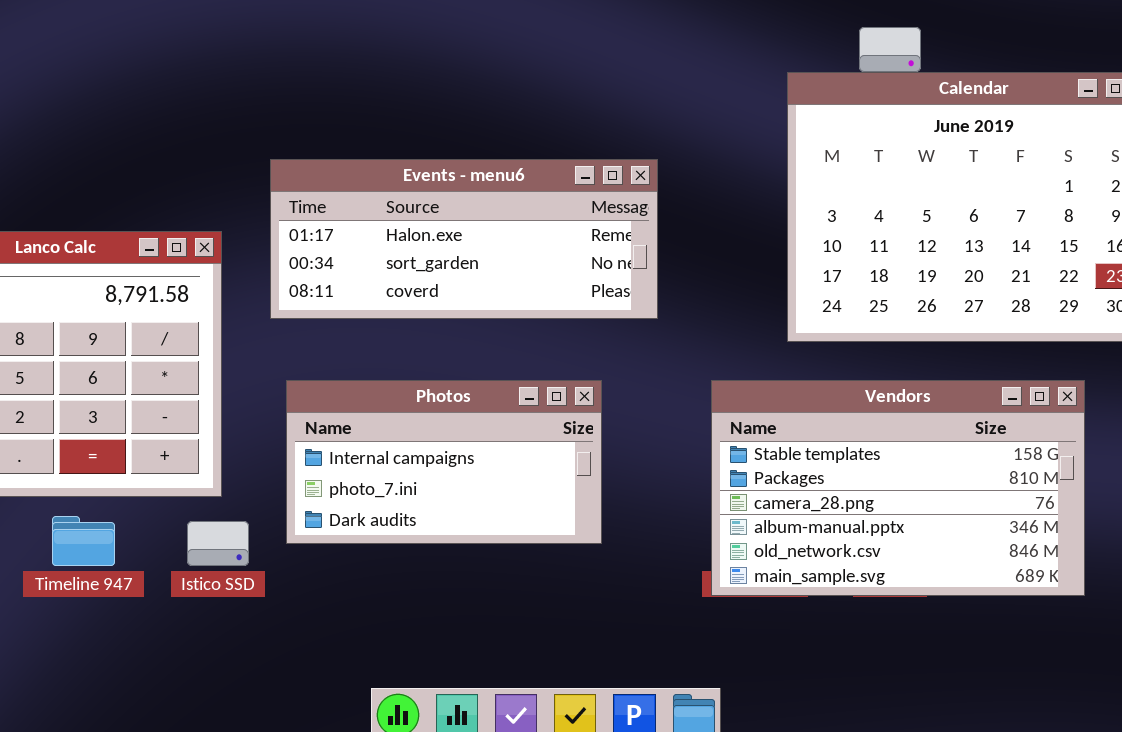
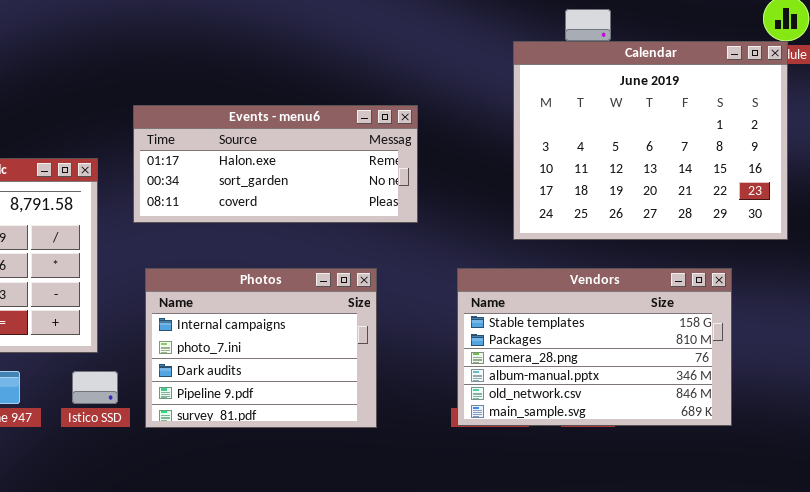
Photos: [286,380,602,544] -> [145,268,377,428], resized

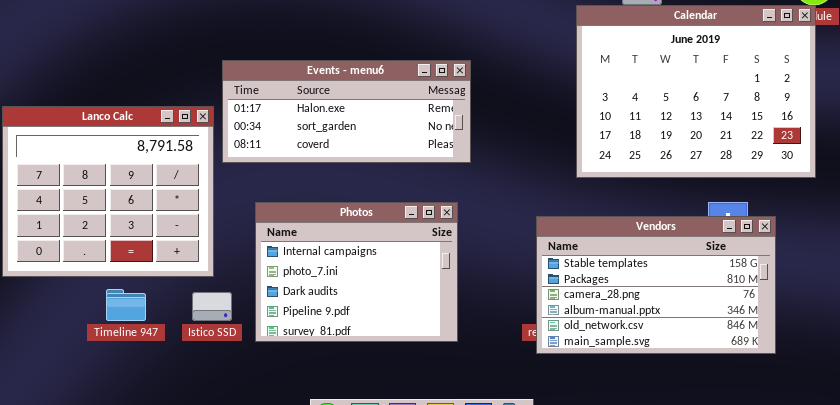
Events - menu6: [133,105,418,223] -> [222,60,471,163], moved
Vendors: [457,268,732,426] -> [536,216,776,354], moved

